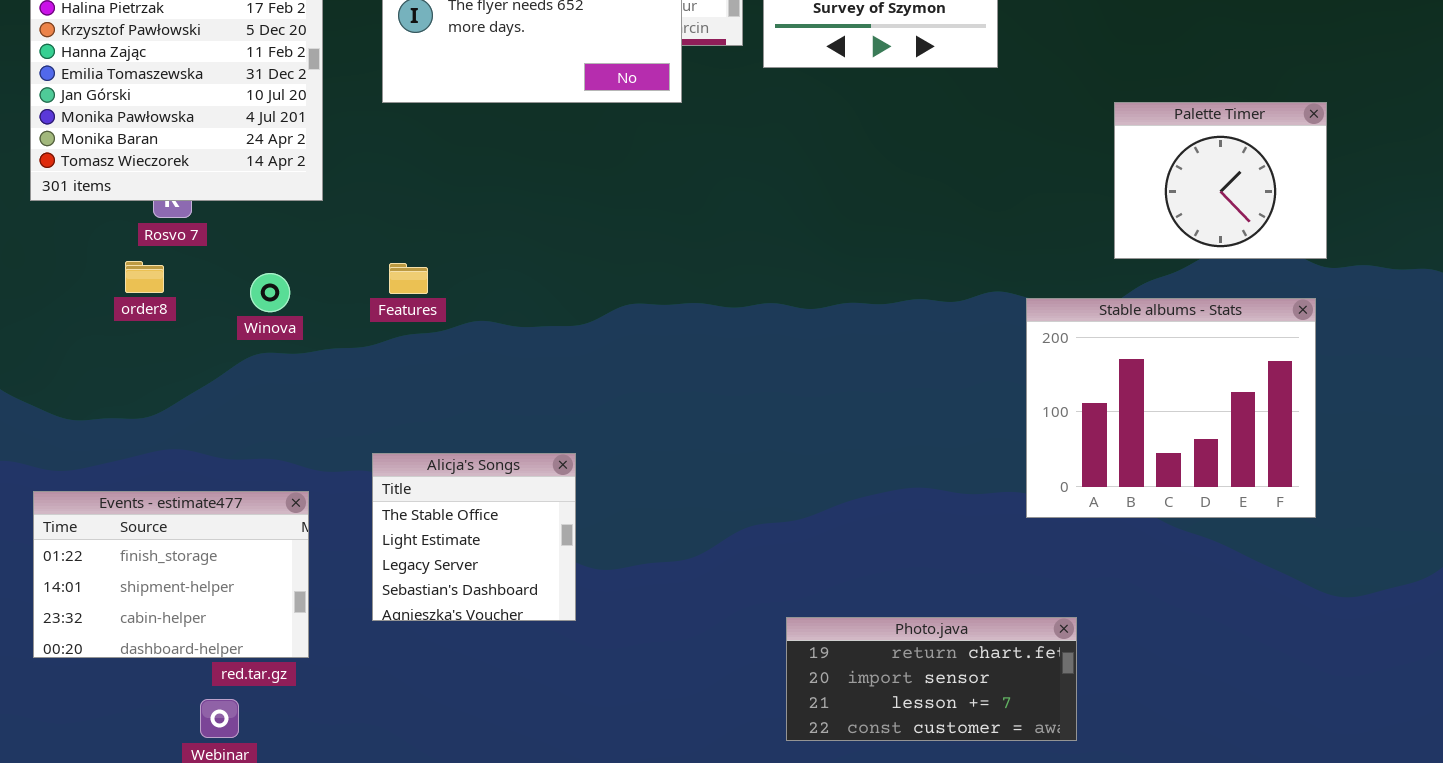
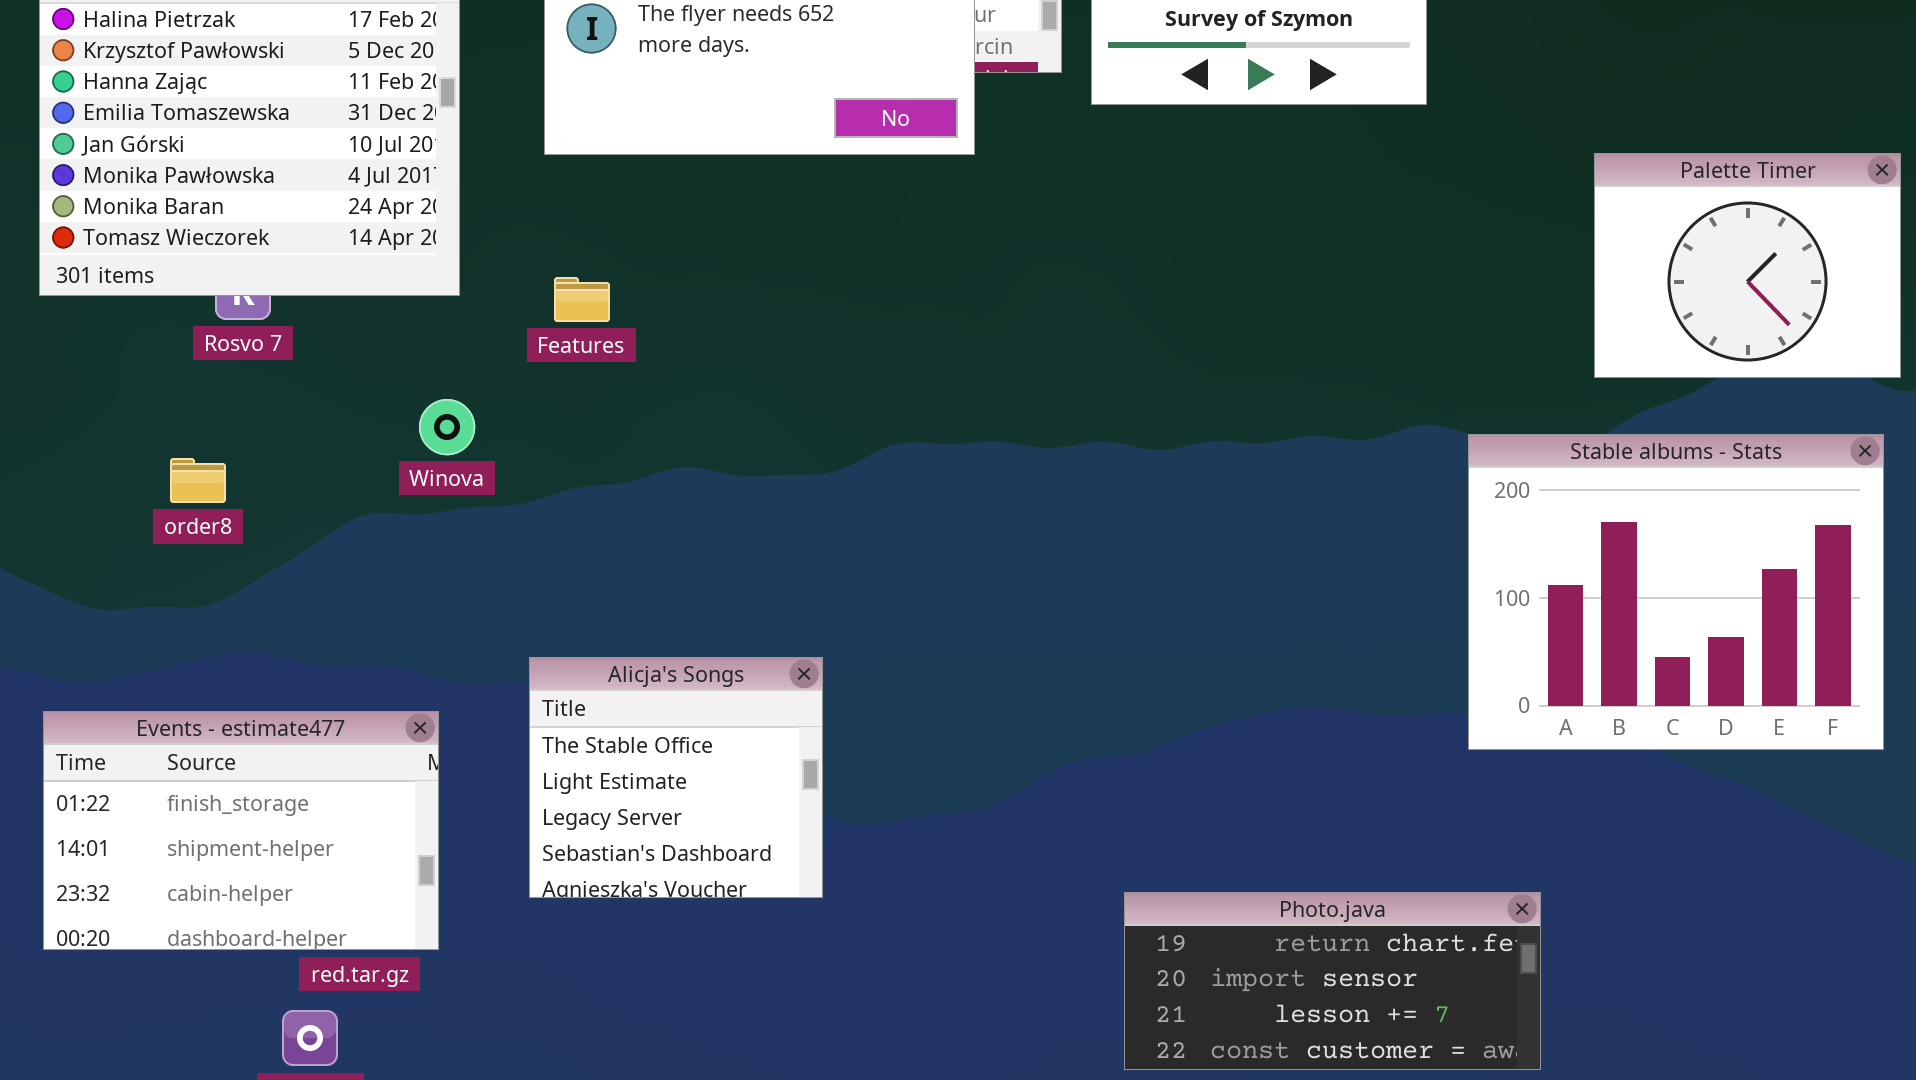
order8: [125,261,164,293] -> [170,458,226,503], moved
Features: [389,263,428,294] -> [554,277,610,322], moved
Winova: [250,273,290,312] -> [419,399,475,455], moved

